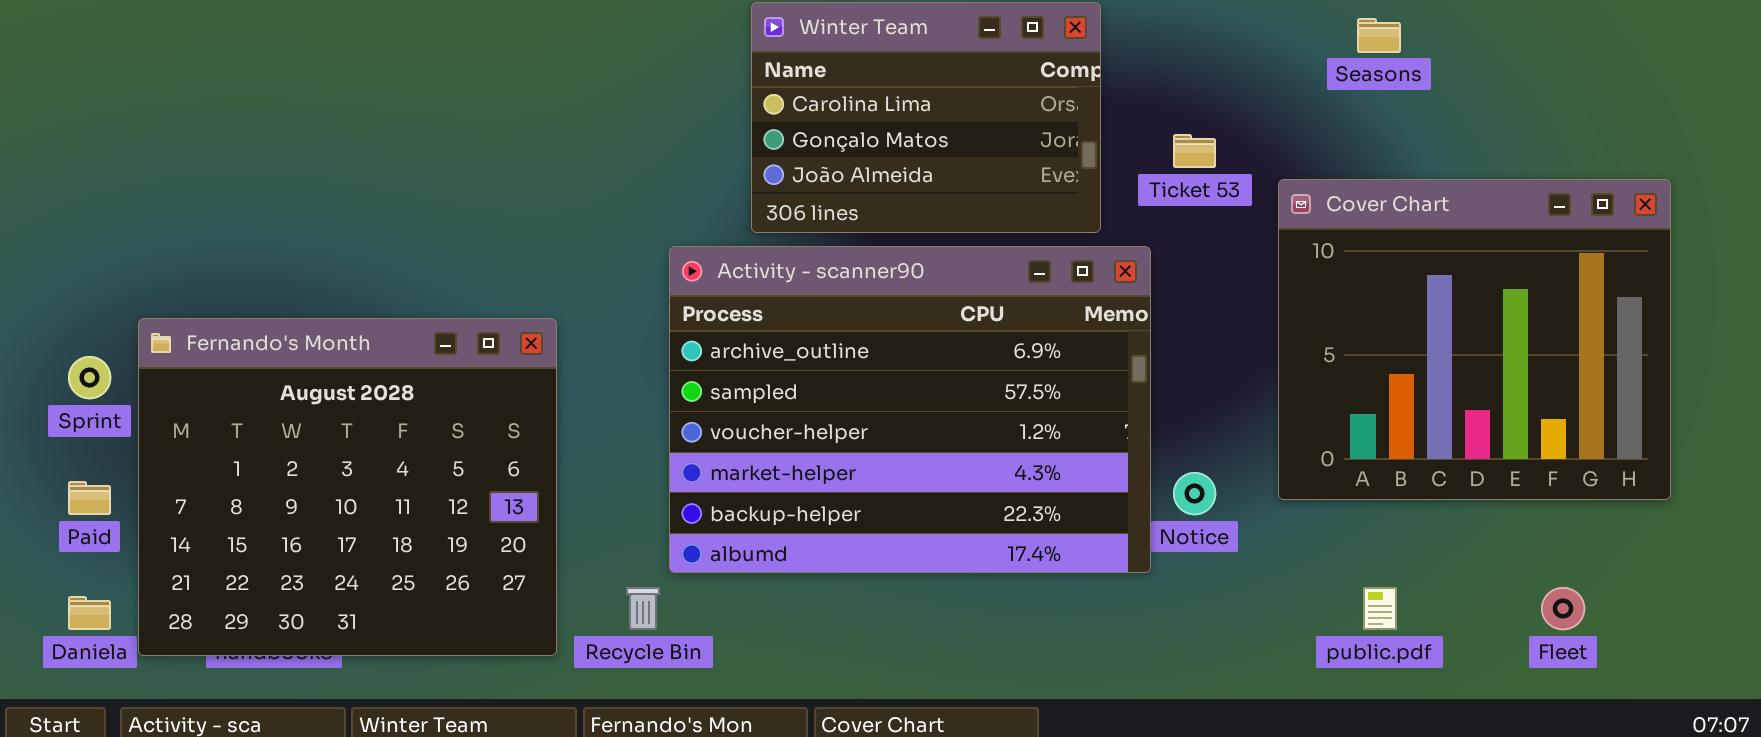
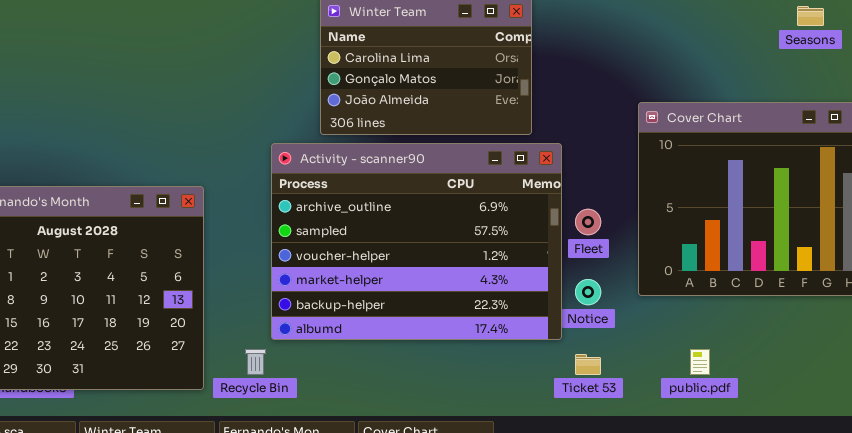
Seasons: [1357,18,1401,53] -> [797,6,824,26], moved
Ticket 53: [1173,134,1216,168] -> [575,354,601,375], moved
Fleet: [1541,587,1585,630] -> [575,209,601,235], moved

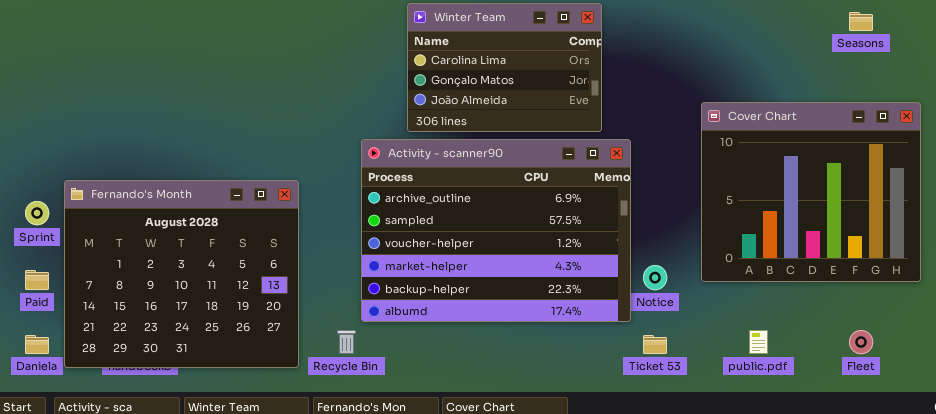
Fleet: [575,209,601,235] -> [849,330,873,354], moved

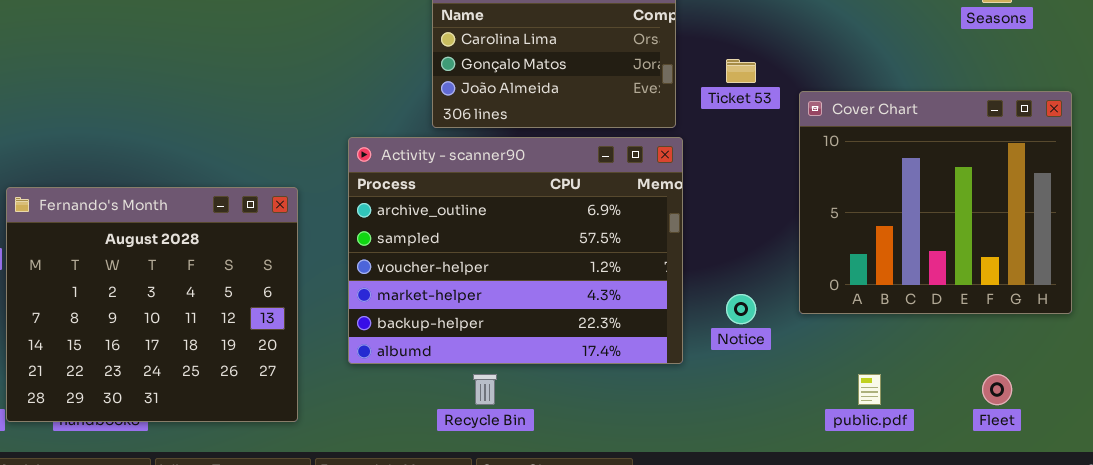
Activity - scanner90: [361,139,631,322] -> [348,137,683,364], moved
Recycle Bin: [337,330,356,354] -> [473,374,497,405], moved
Ticket 53: [643,335,667,354] -> [726,59,756,83], moved

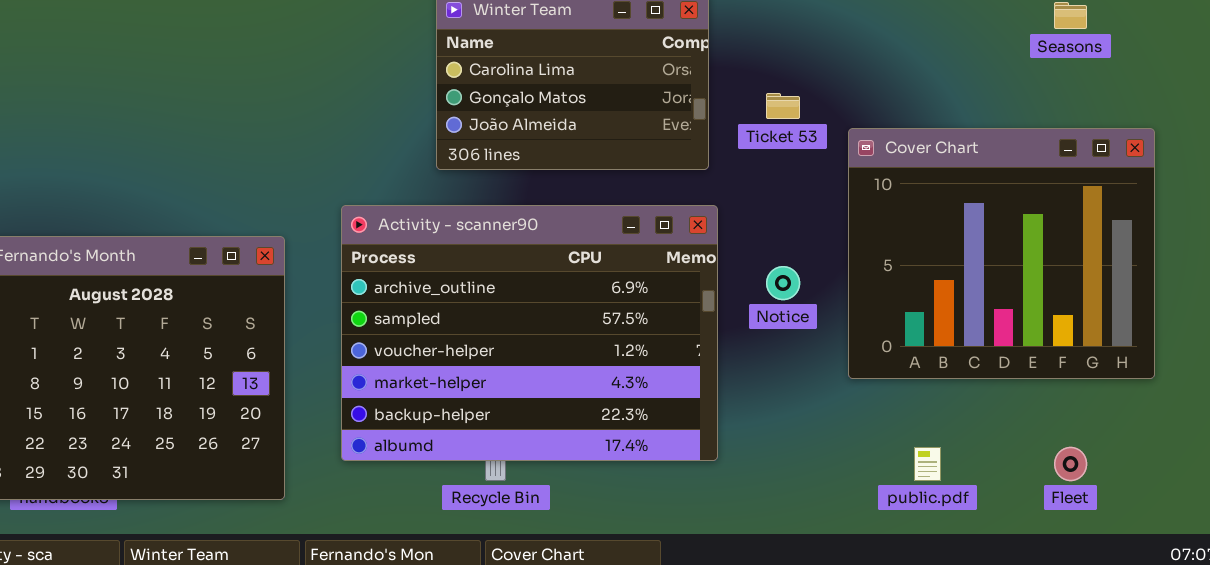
Activity - scanner90: [348,137,683,364] -> [341,205,718,461], moved
Notice: [726,294,756,324] -> [766,266,800,300], moved

